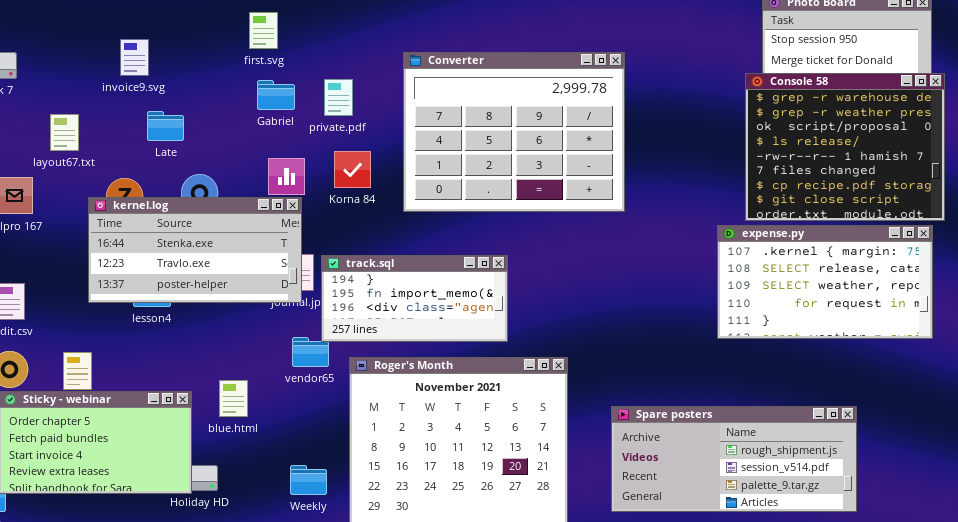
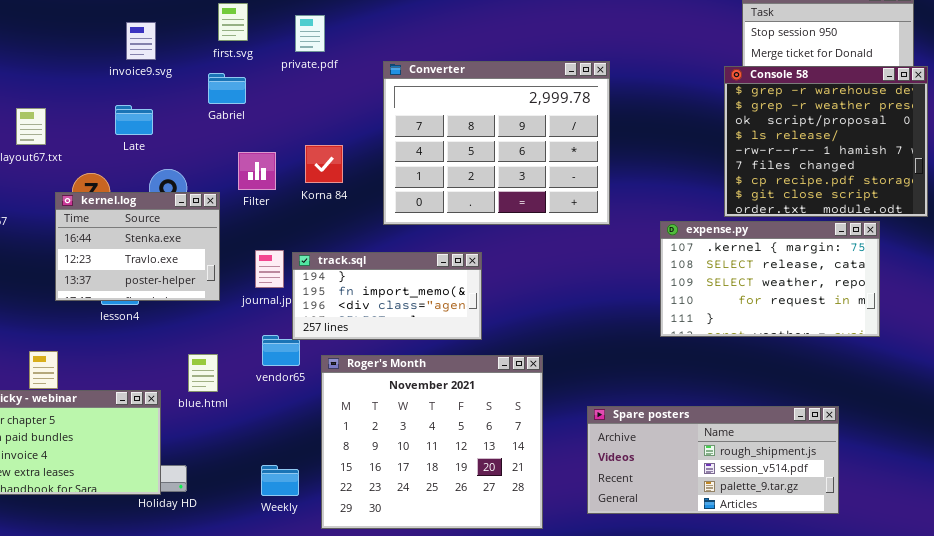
invoice9.svg: [120,39,149,76] -> [126,22,156,60], moved
Converter: [403,52,625,212] -> [383,61,610,225], moved
private.pdf: [324,79,353,116] -> [295,15,325,52], moved
Gabriel: [257,80,295,110] -> [208,73,246,104], moved
kernel.log: [88,197,302,303] -> [55,192,220,301], resized
expense.py: [717,225,933,339] -> [660,221,880,337], moved
blue.html: [219,380,248,417] -> [188,354,218,392], moved

